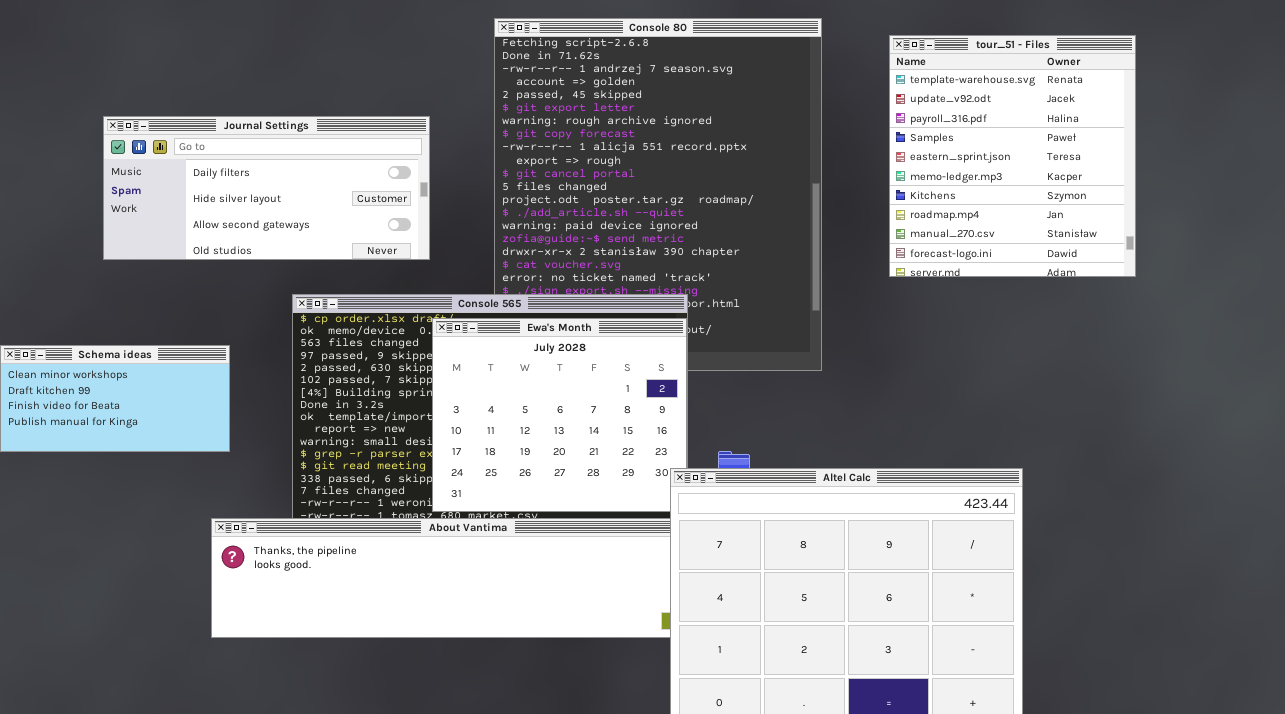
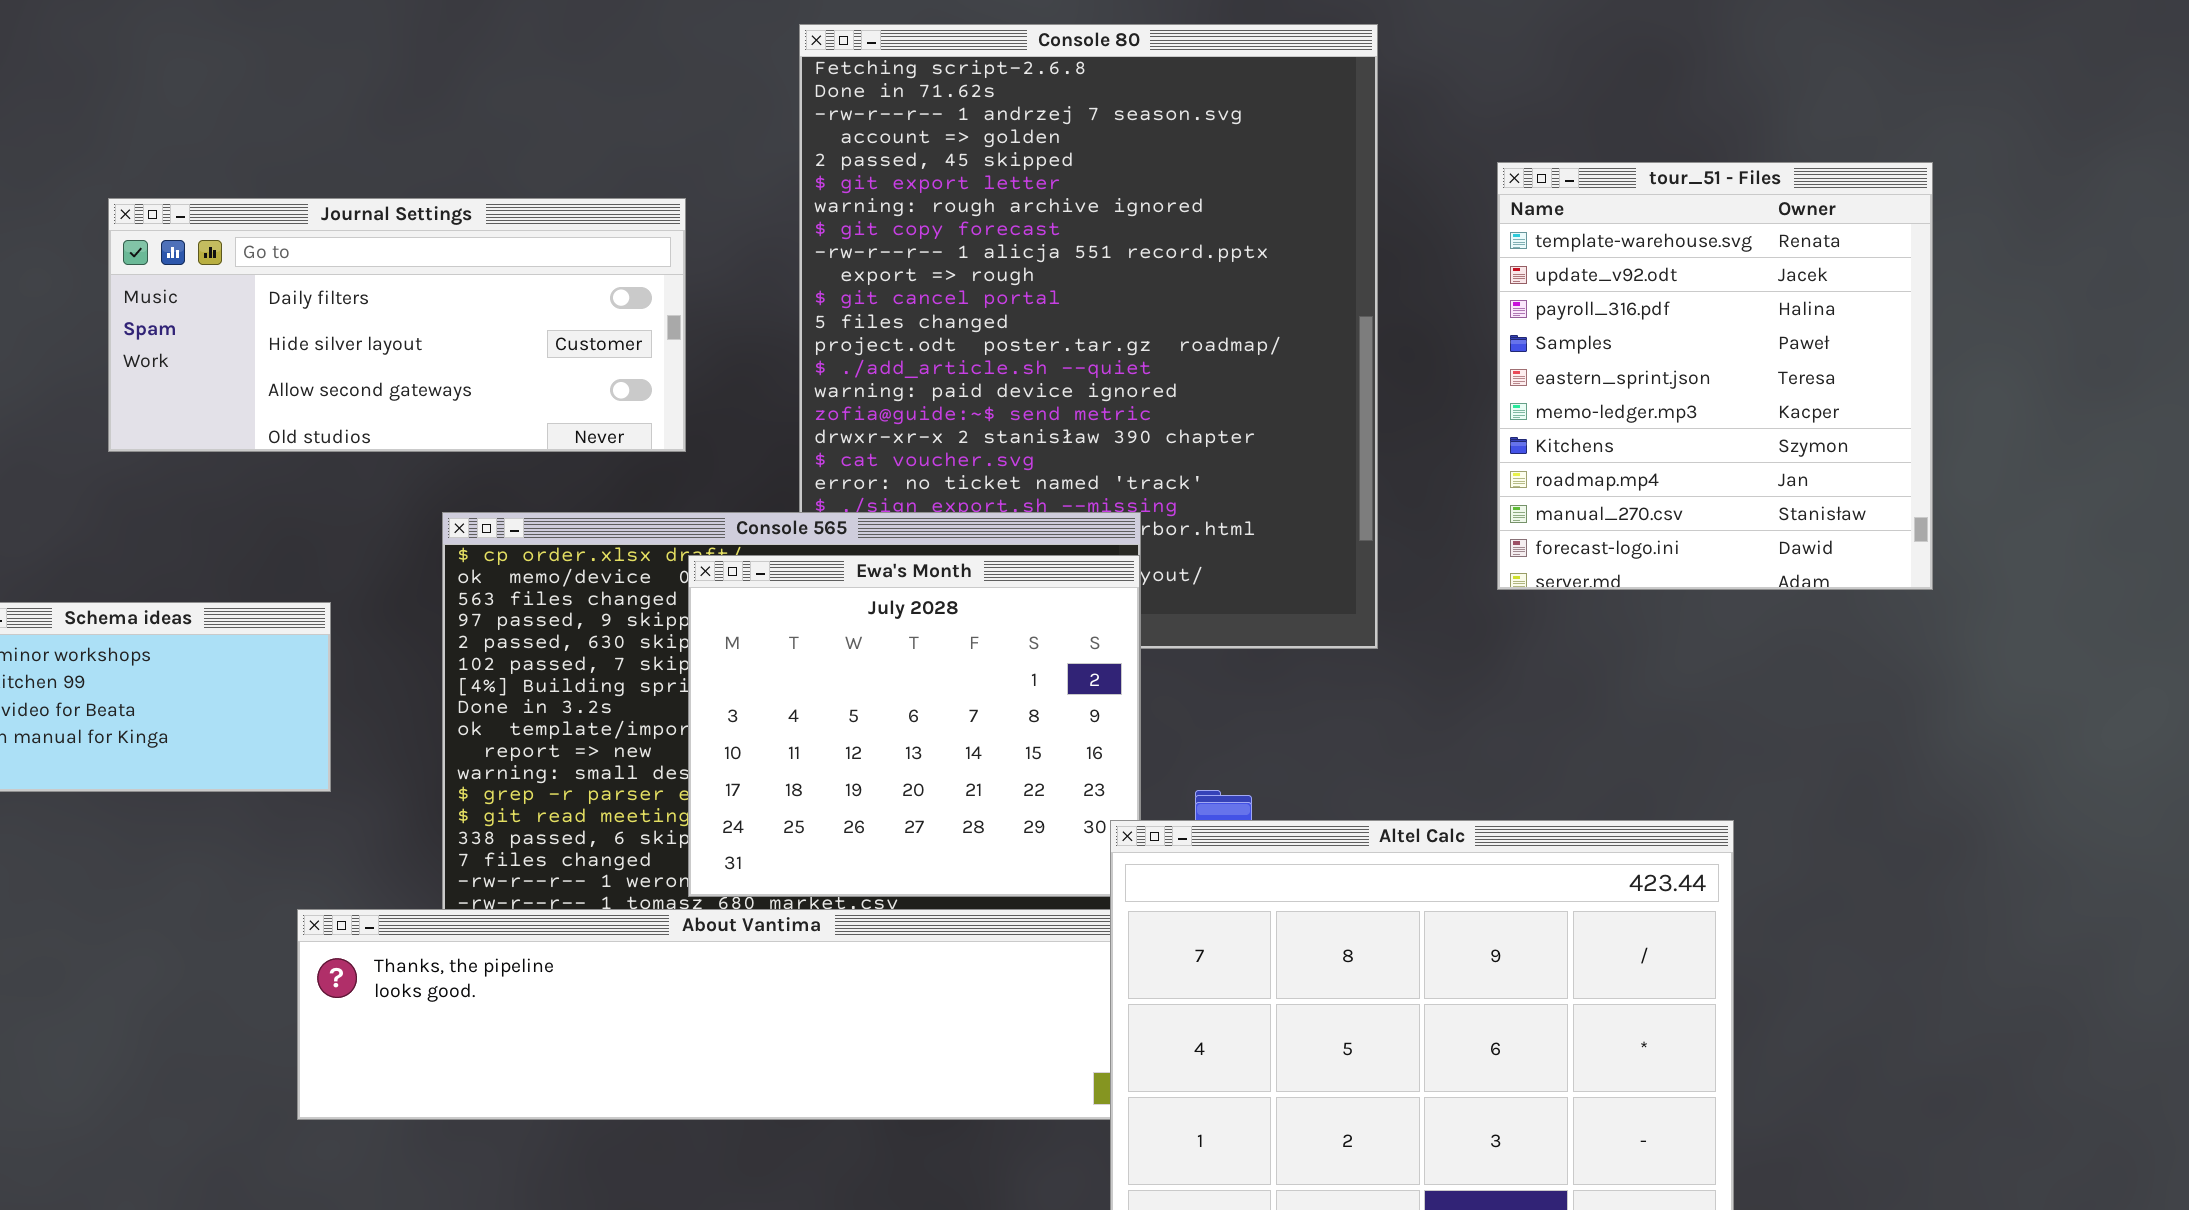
tour_51 - Files: [889,35,1136,277] -> [1497,162,1933,590], moved

